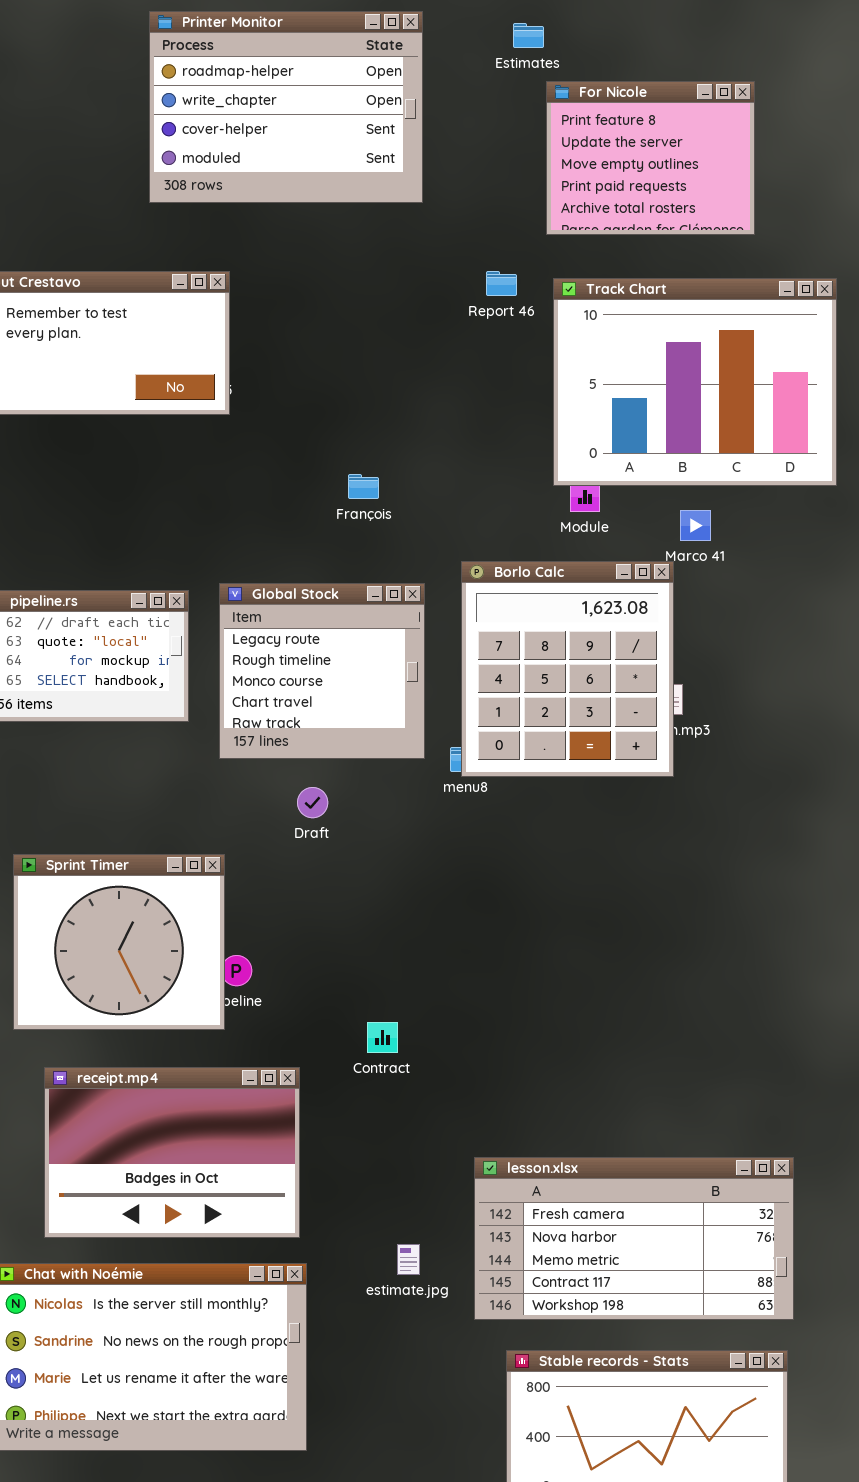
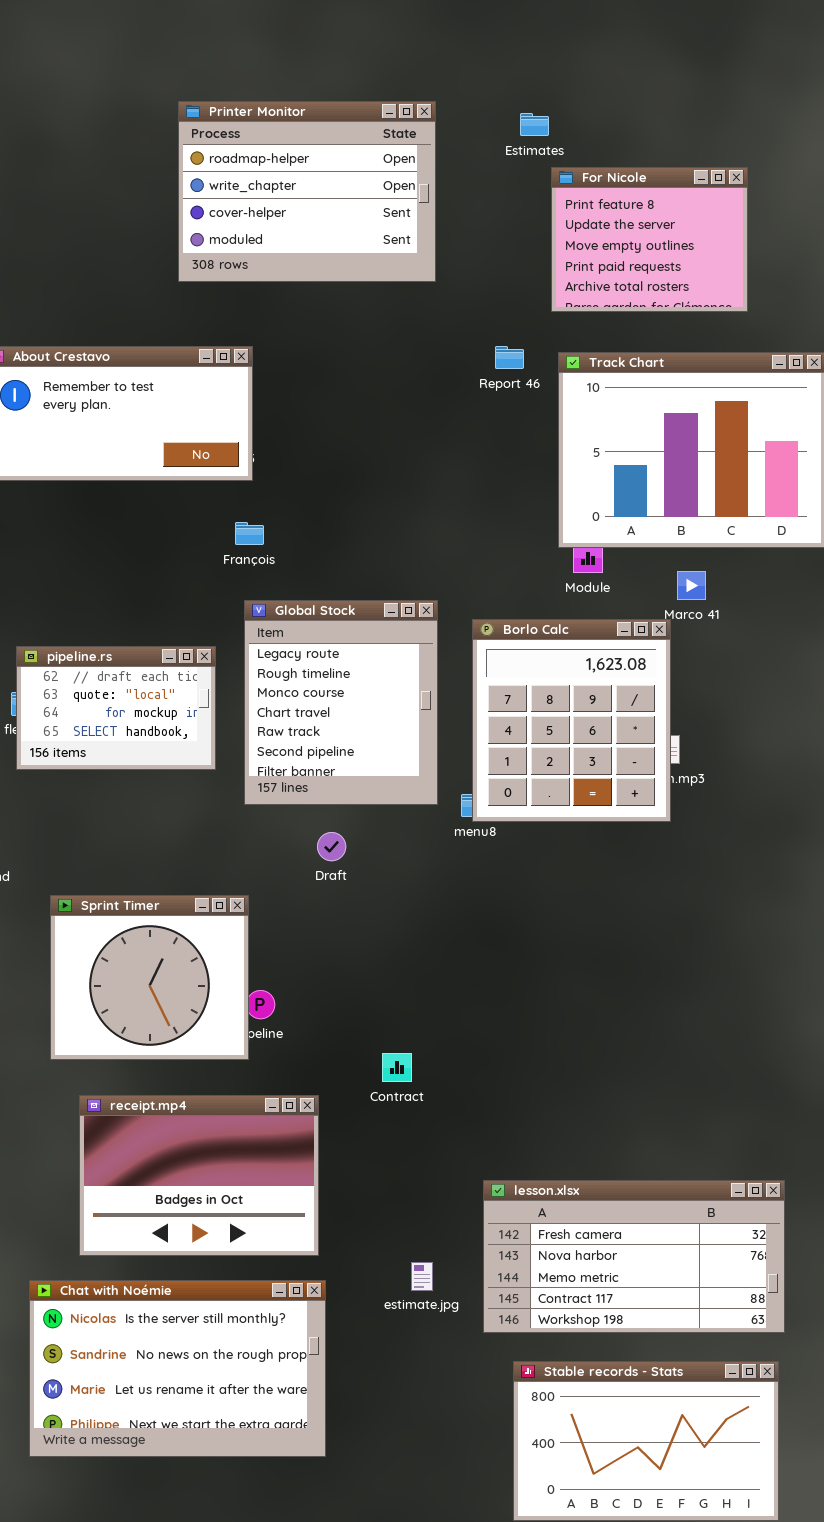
François: [348,474,379,499] -> [235,522,264,545], moved
Global Stock: [219,583,425,759] -> [244,600,438,805], resized

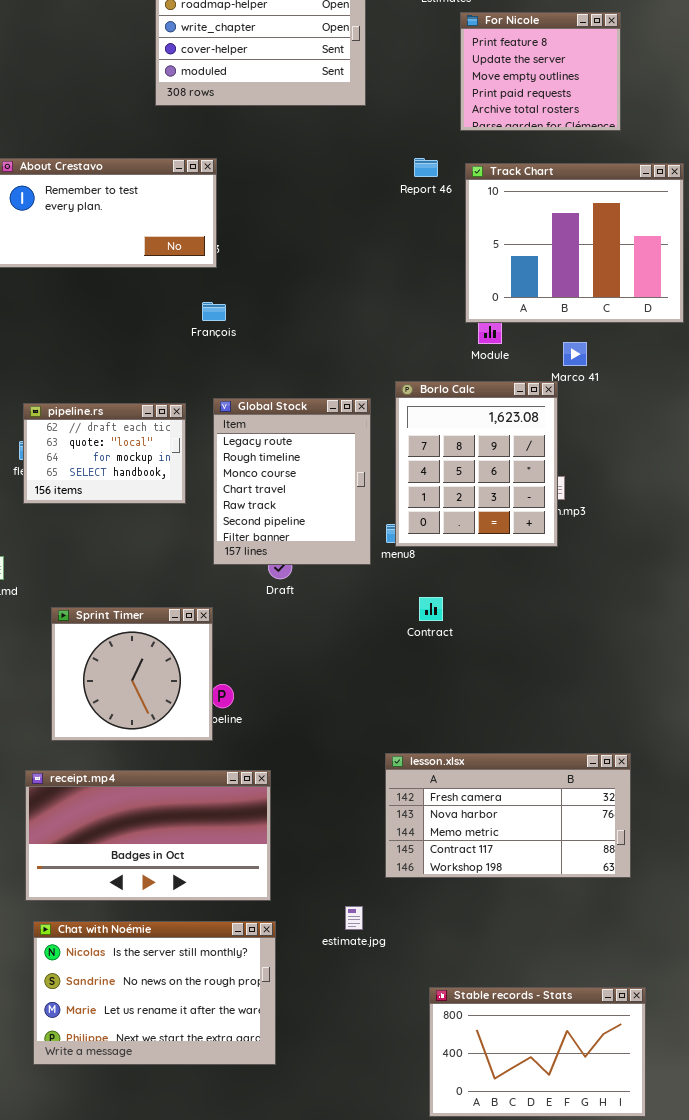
Global Stock: [244,600,438,805] -> [213,398,371,565], moved
Contract: [382,1053,412,1082] -> [419,597,443,621], moved
receipt.mp4: [79,1095,319,1256] -> [25,770,271,901], resized
lesson.xlsx: [483,1180,785,1333] -> [385,753,631,878], moved

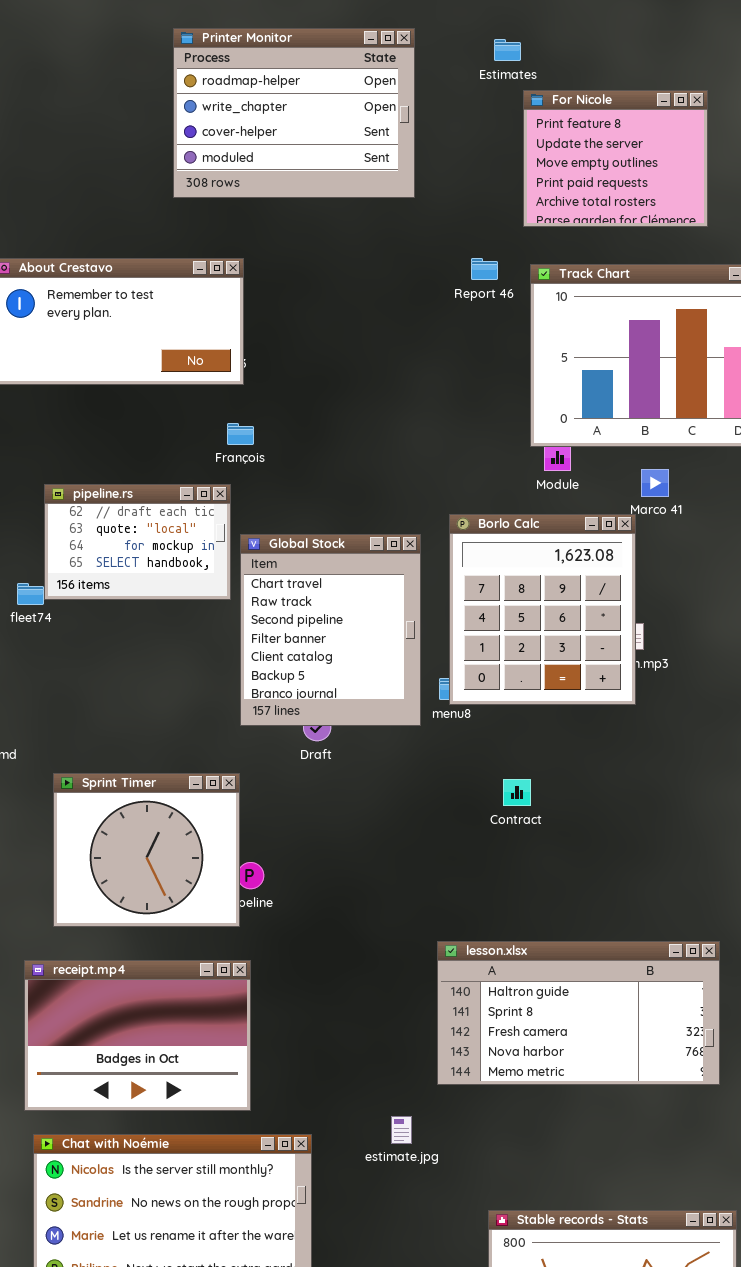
Global Stock: [213,398,371,565] -> [240,534,421,726], scrolled down 3 rows
pipeline.rs: [23,403,186,504] -> [44,484,231,600], moved
Contract: [419,597,443,621] -> [503,779,531,806], moved
lesson.xlsx: [385,753,631,878] -> [437,941,720,1085], scrolled up 2 rows
receipt.mp4: [25,770,271,901] -> [24,960,251,1111], resized

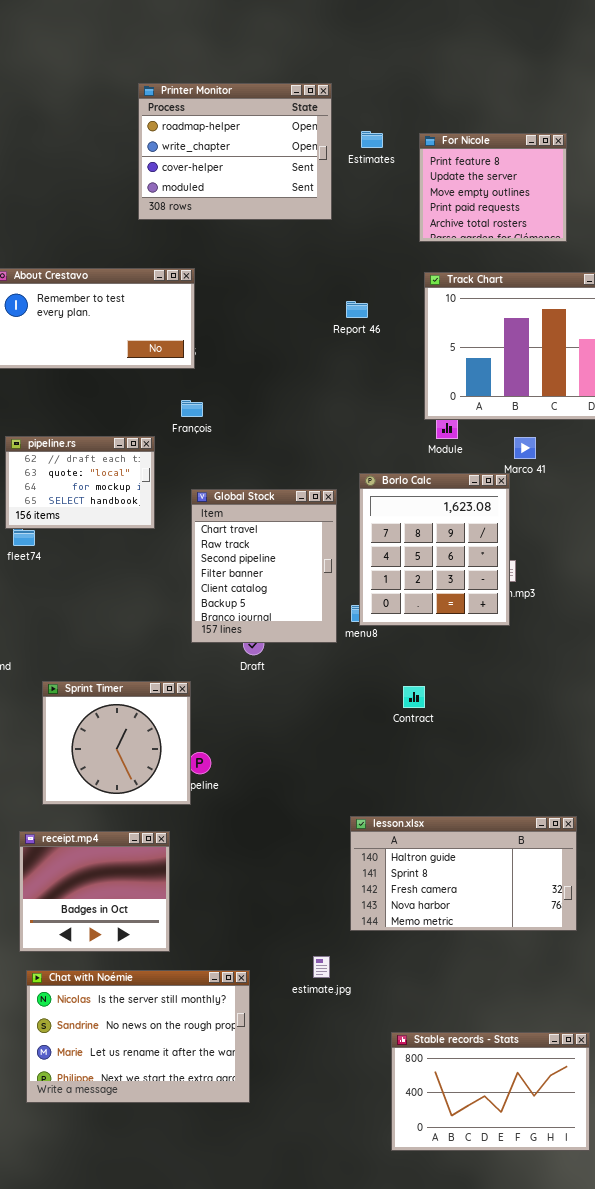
Estimates: [494,39,521,61] -> [361,131,383,148], moved
Report 46: [471,258,498,280] -> [346,301,368,318], moved
pipeline.rs: [44,484,231,600] -> [5,436,155,529], moved
receipt.mp4: [24,960,251,1111] -> [19,831,170,952], resized

